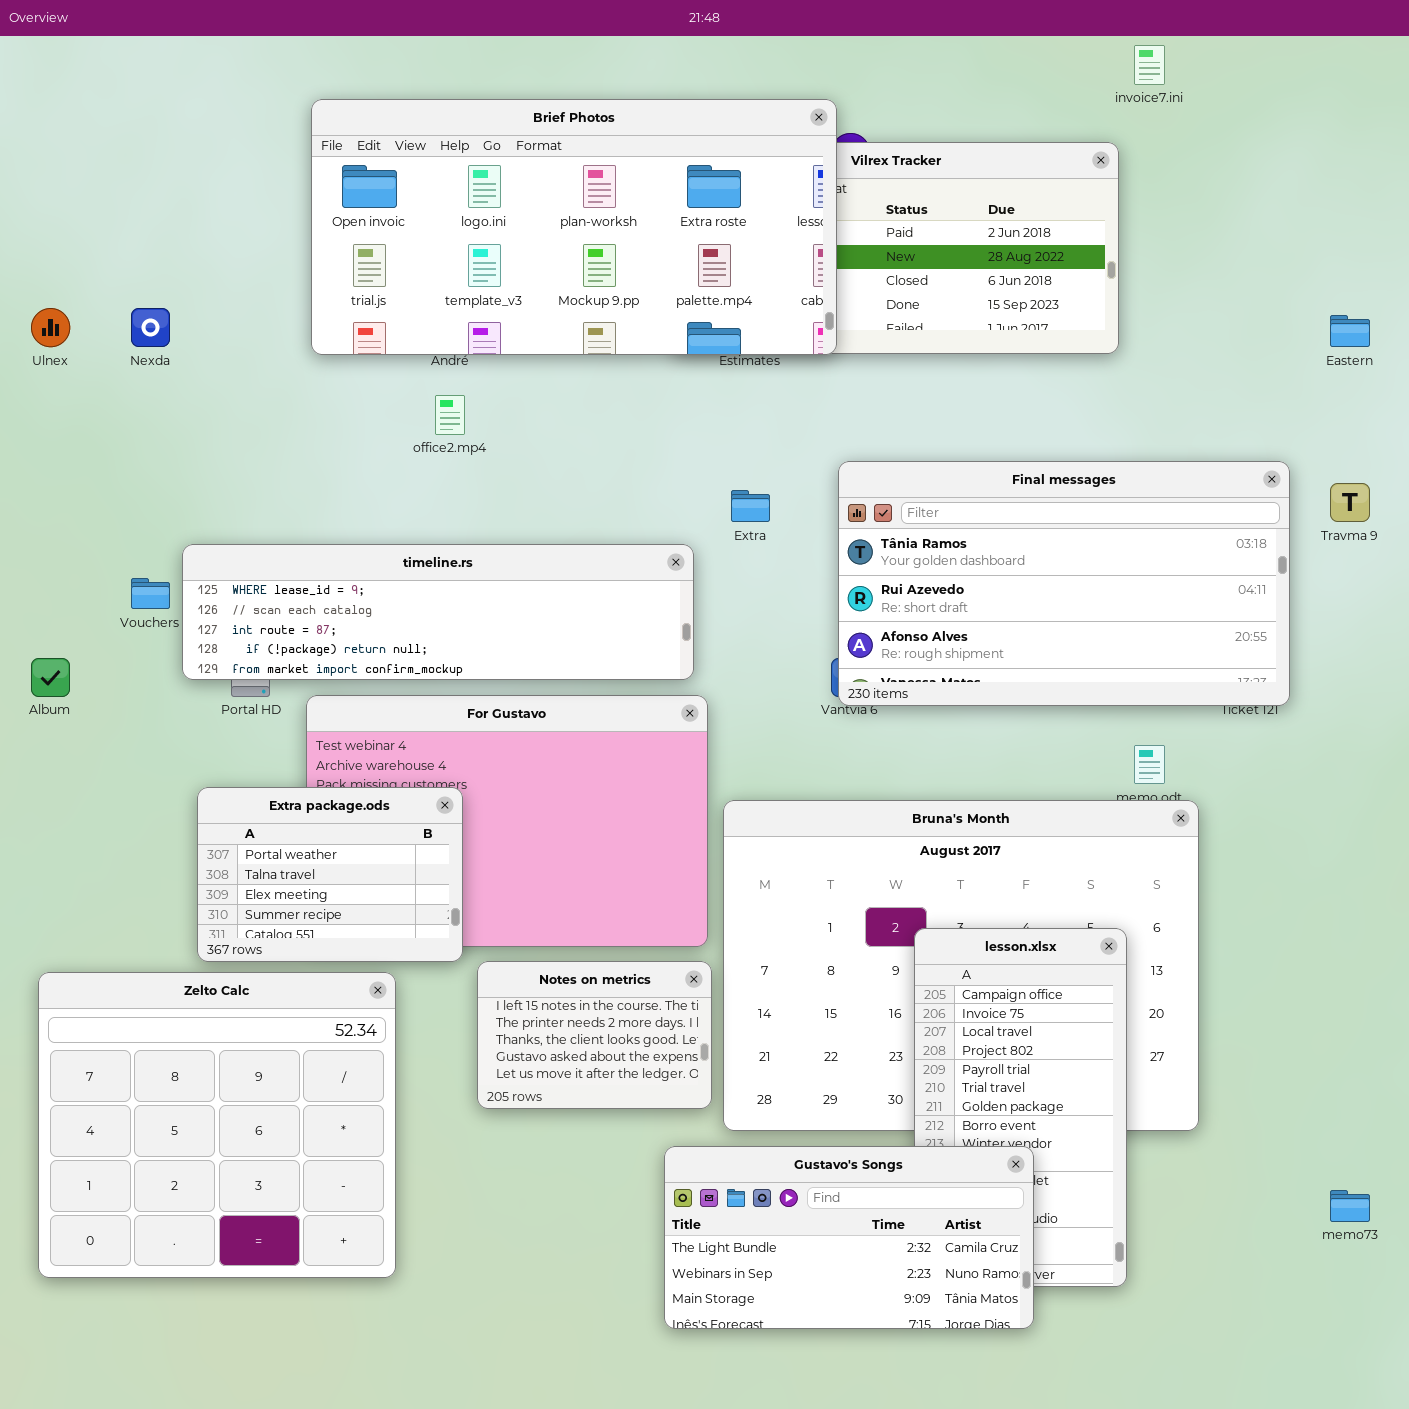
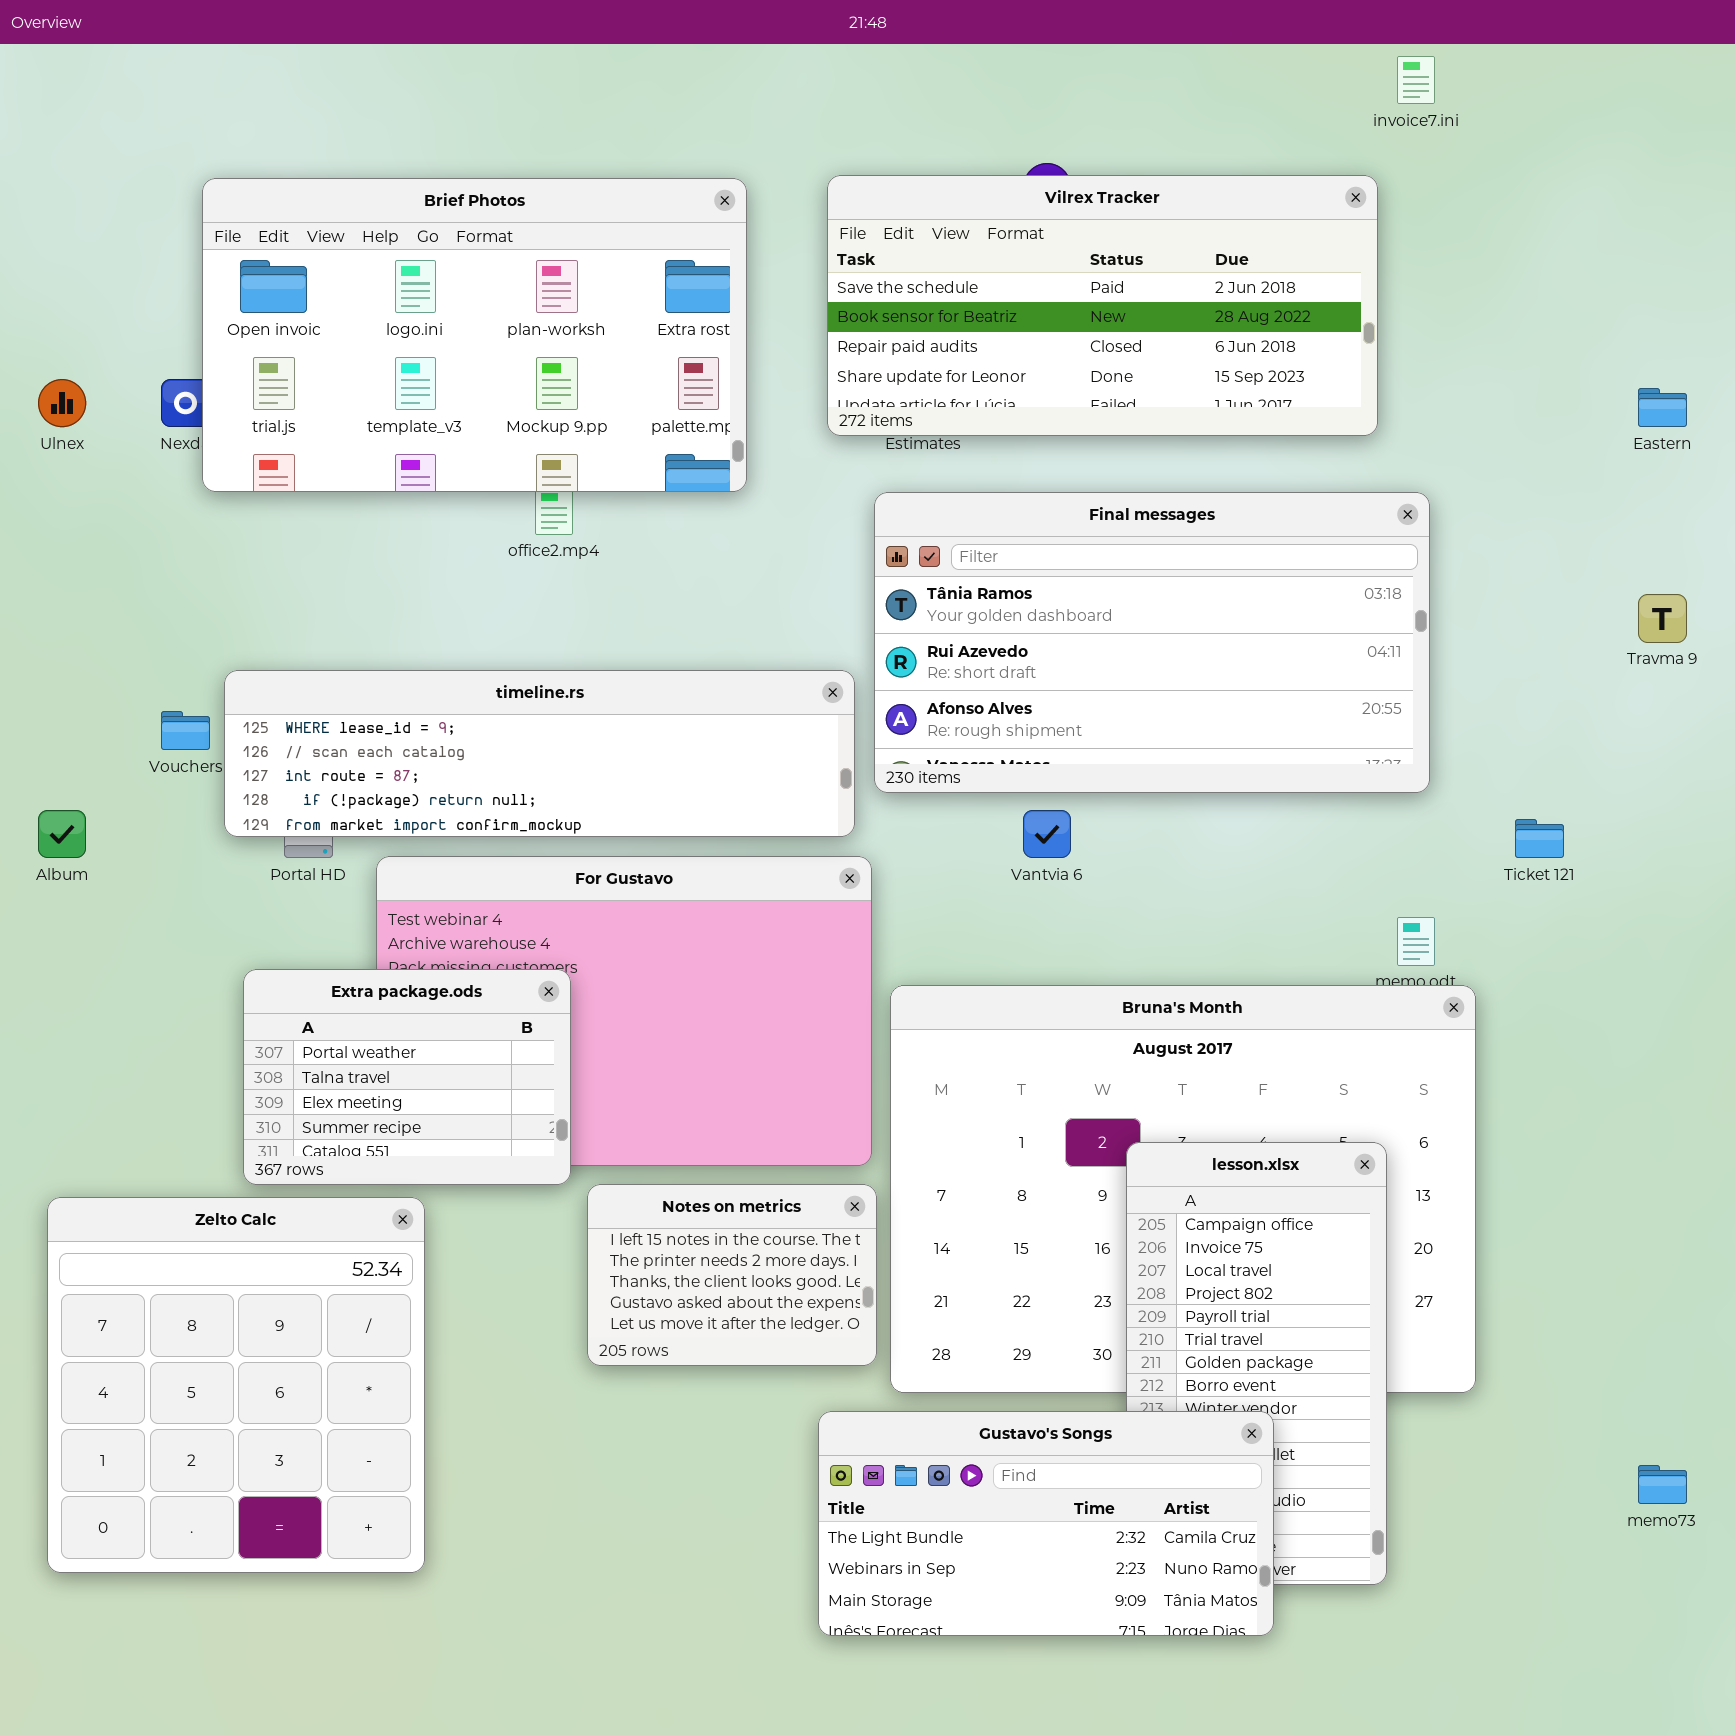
Brief Photos: [311,99,837,355] -> [202,178,747,492], moved, resized
Final messages: [838,461,1290,706] -> [874,492,1430,793], moved
Zelto Calc: [38,972,396,1278] -> [47,1197,425,1573], resized

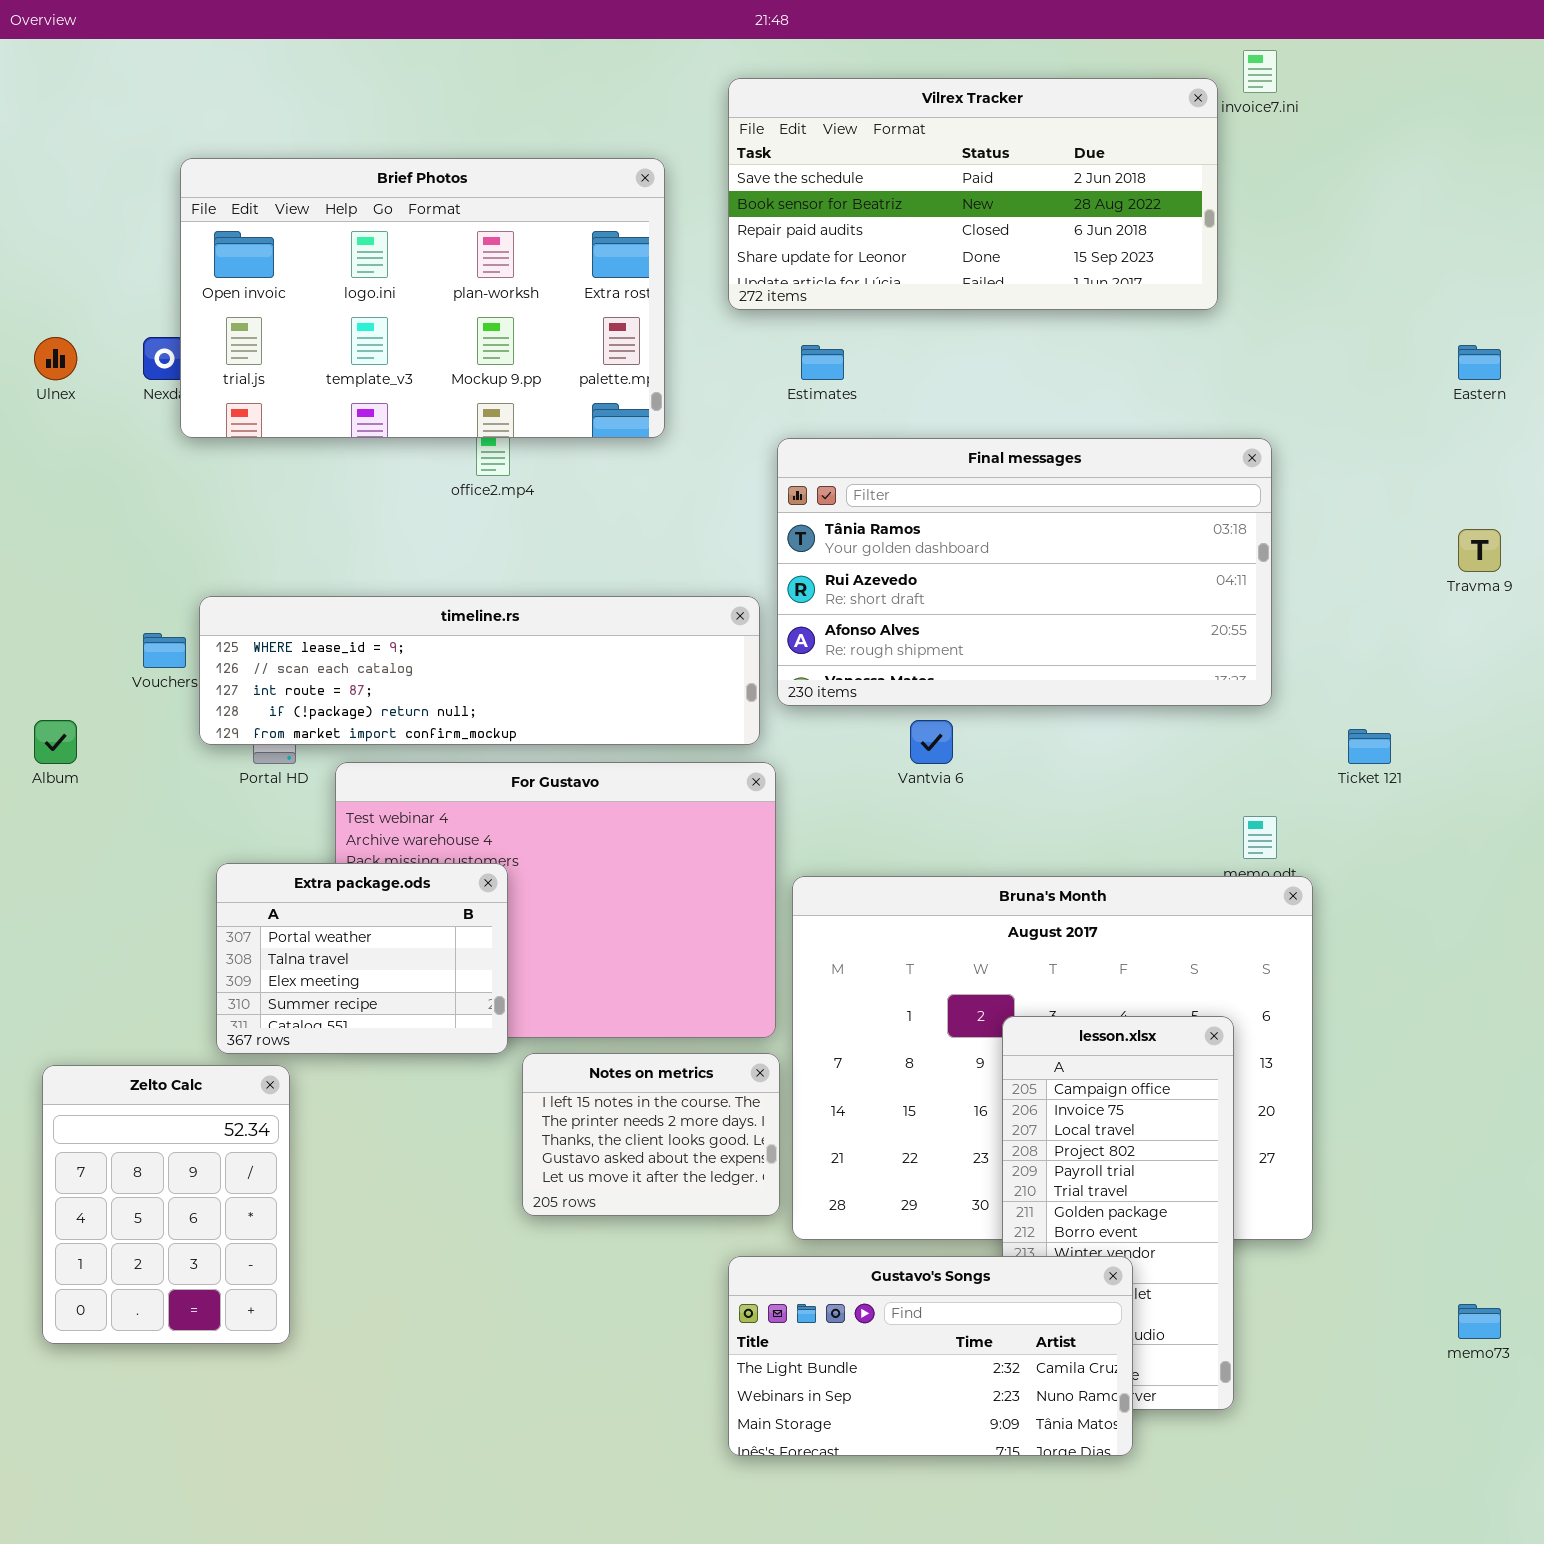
Vilrex Tracker: [827,175,1378,436] -> [728,78,1218,310], moved
Zelto Calc: [47,1197,425,1573] -> [42,1065,290,1344], resized

